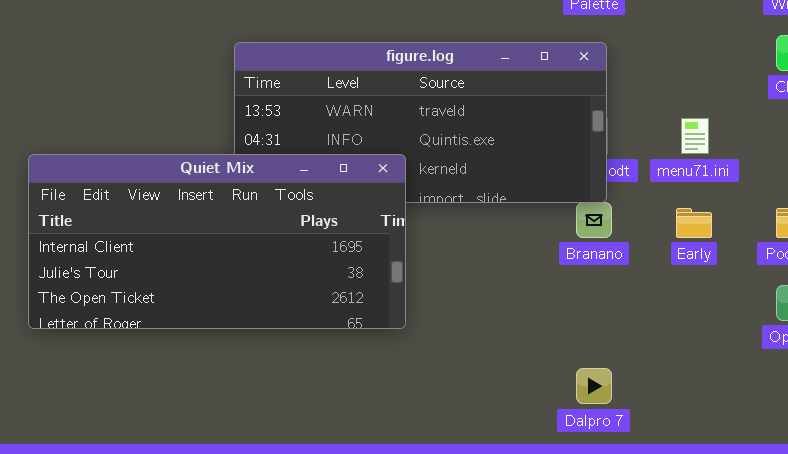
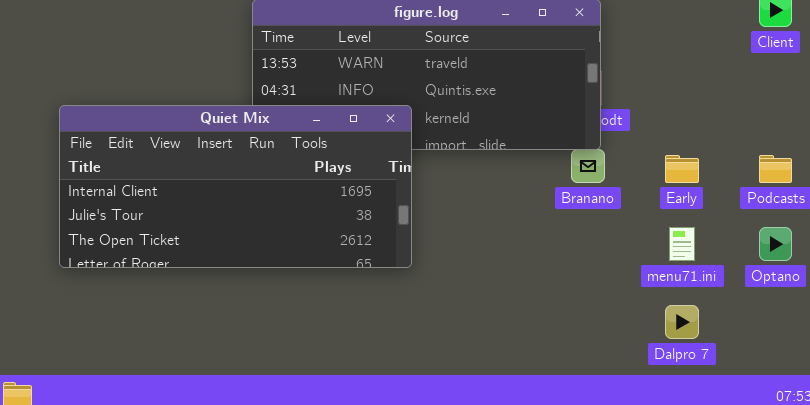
menu71.ini: [681,118,709,154] -> [669,227,695,261], moved
Dalpro 7: [576,368,612,404] -> [665,305,699,339], moved

